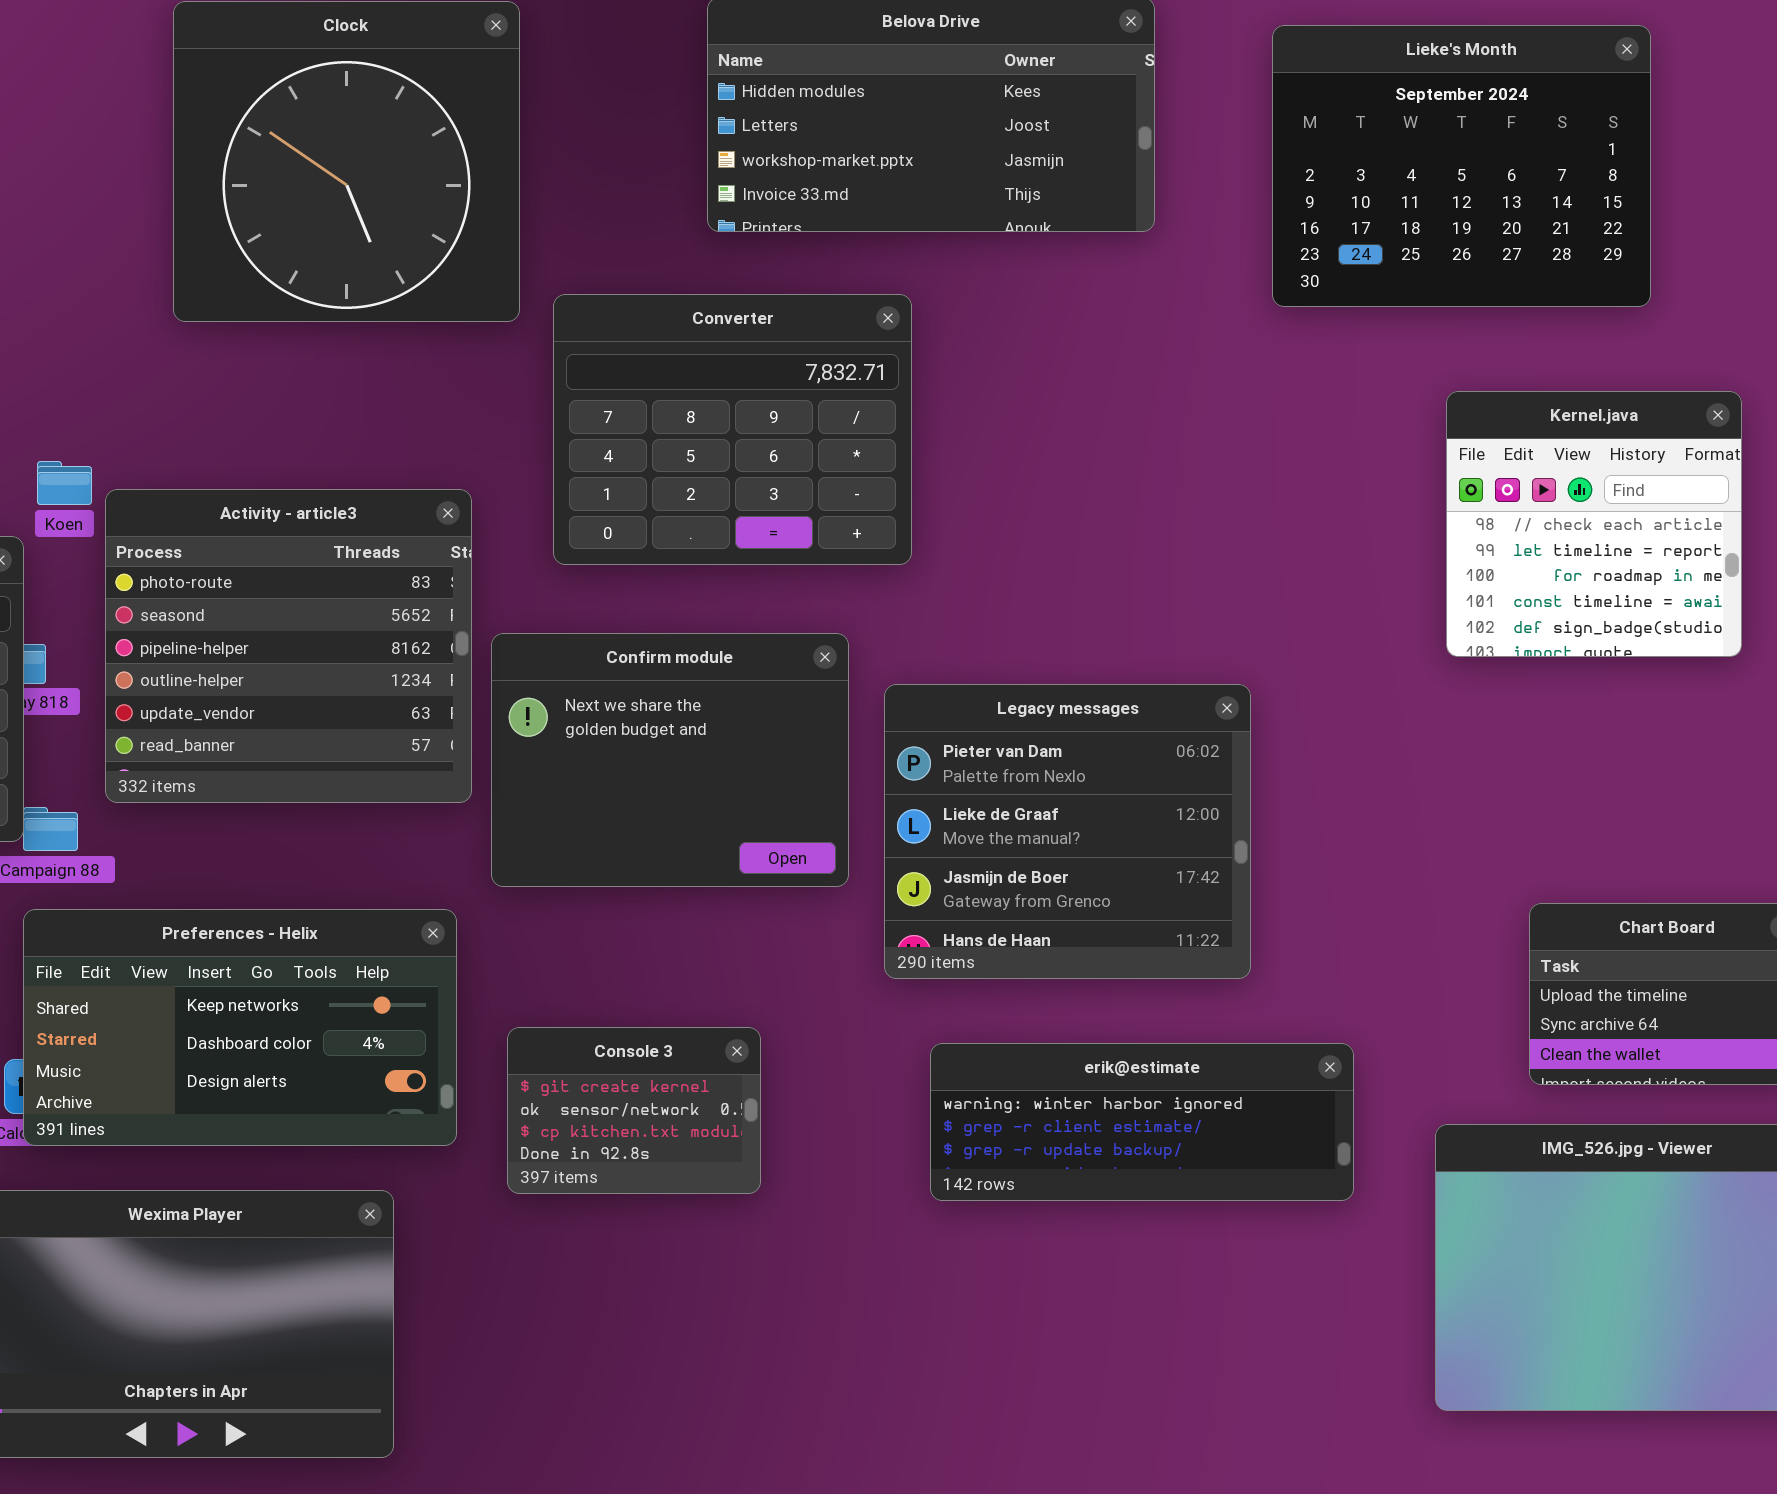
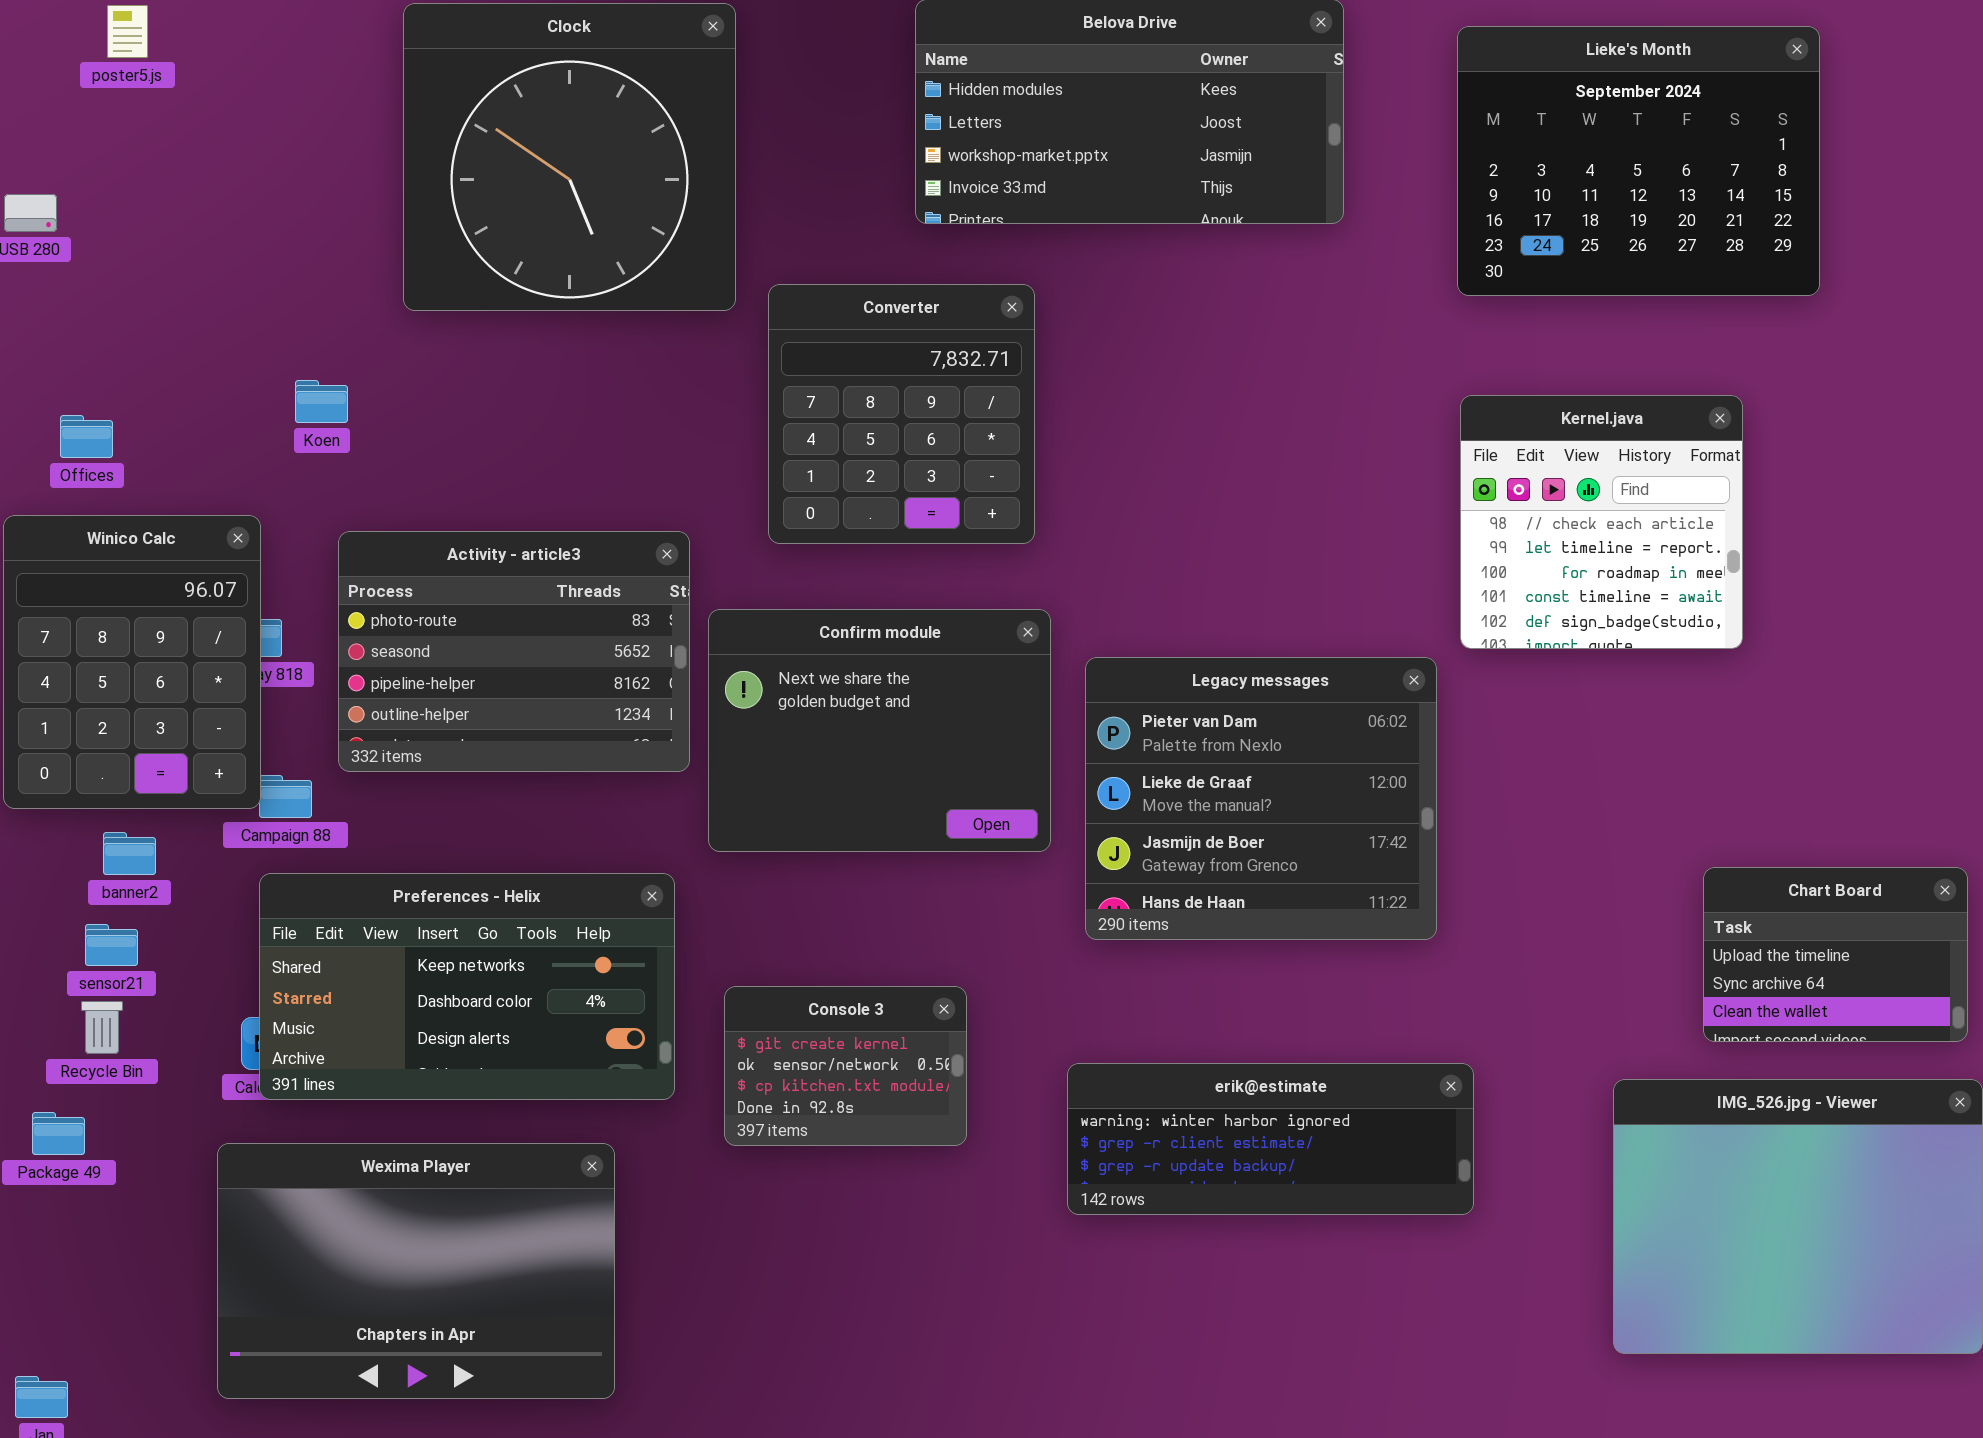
Converter: [553,294,912,565] -> [768,284,1035,544], resized
Kernel.java: [1446,391,1742,657] -> [1460,395,1743,649], moved
Koen: [37,461,92,505] -> [295,380,348,423], moved
Activity - article3: [105,489,472,803] -> [338,531,690,772], resized
erik@estimate: [930,1043,1354,1201] -> [1067,1063,1474,1215], moved

